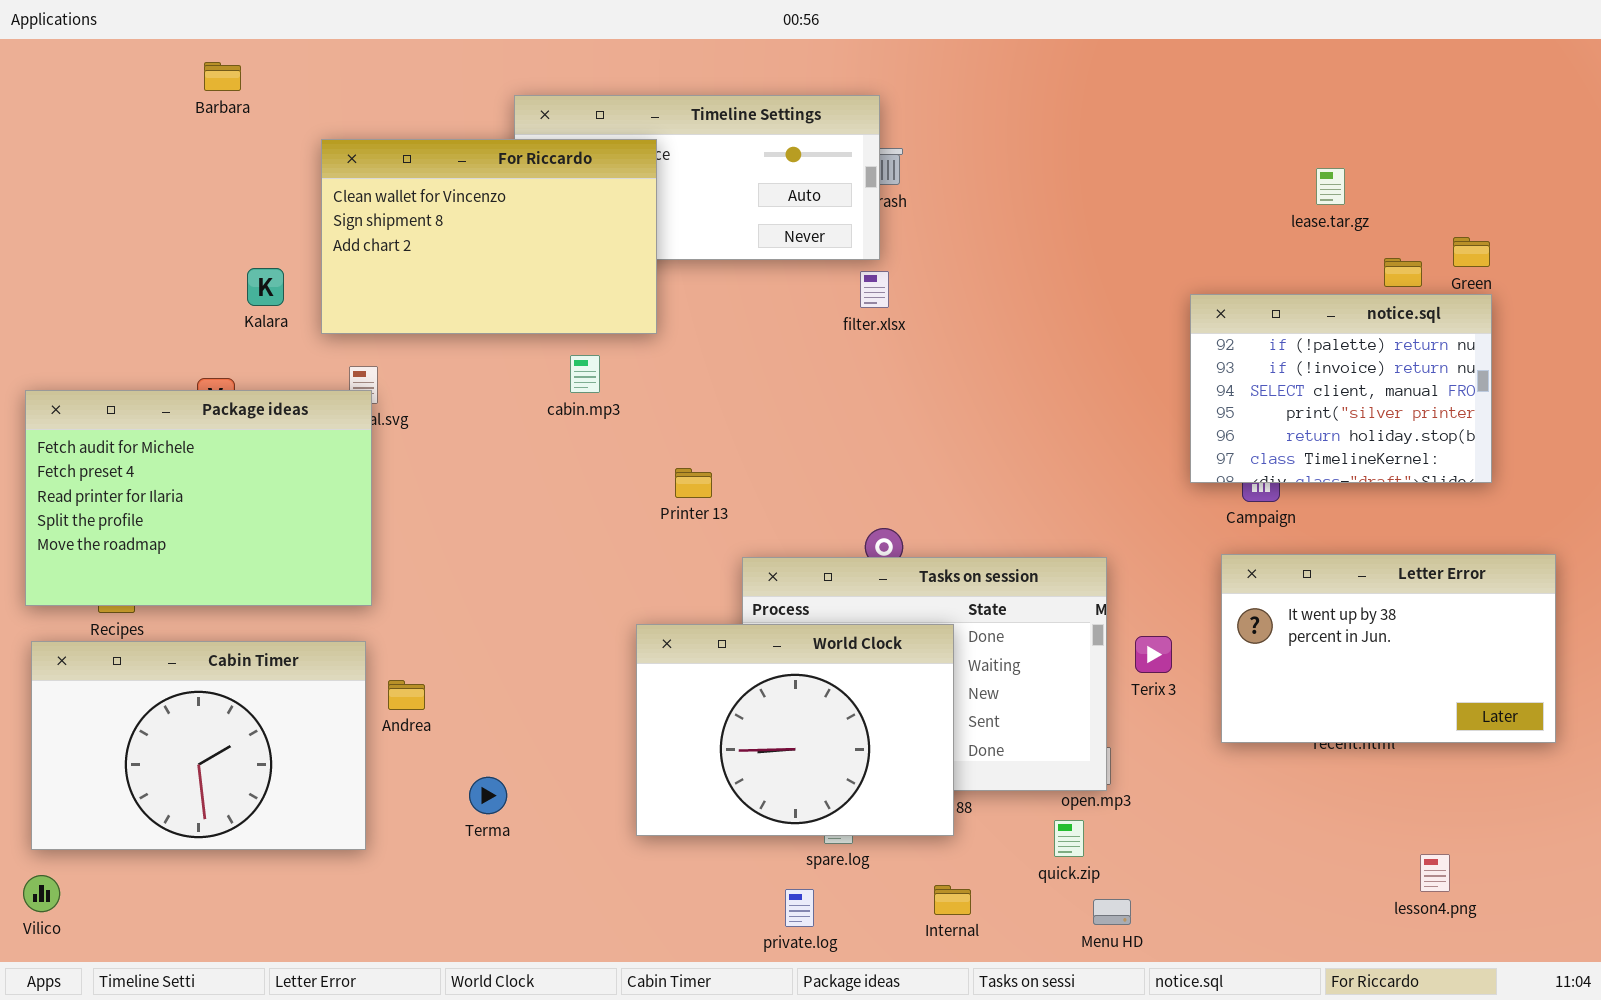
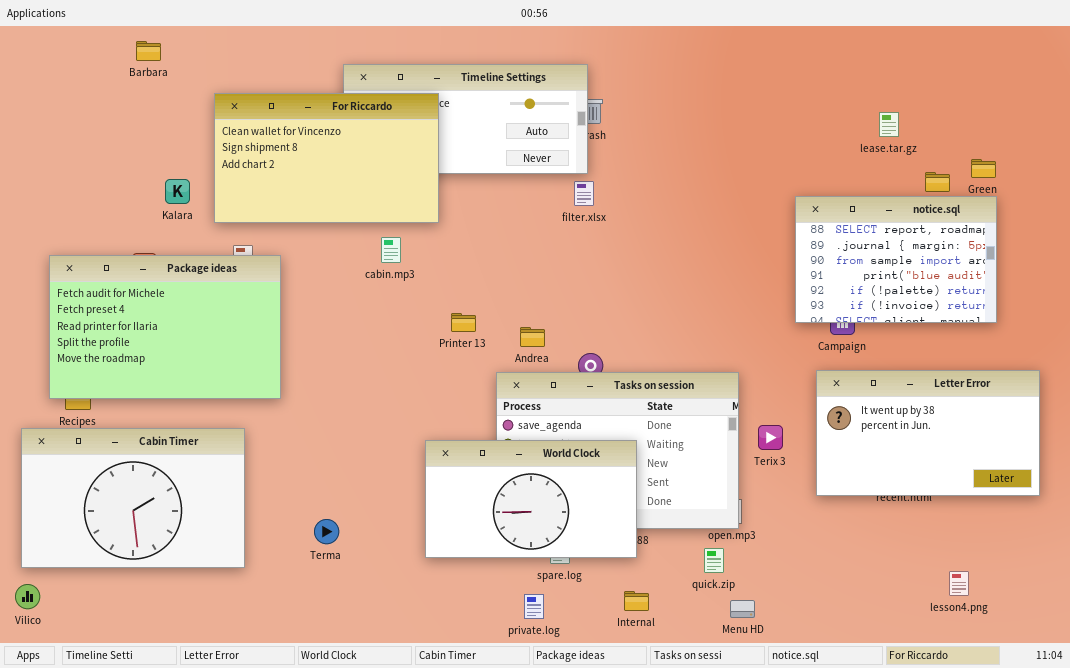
notice.sql: [1190,294,1492,483] -> [795,196,997,323], scrolled up 4 rows
Package ideas: [25,390,372,606] -> [49,255,281,399], moved
World Clock: [636,624,954,836] -> [425,440,637,558], resized
Andrea: [388,680,425,710] -> [520,327,545,347], moved

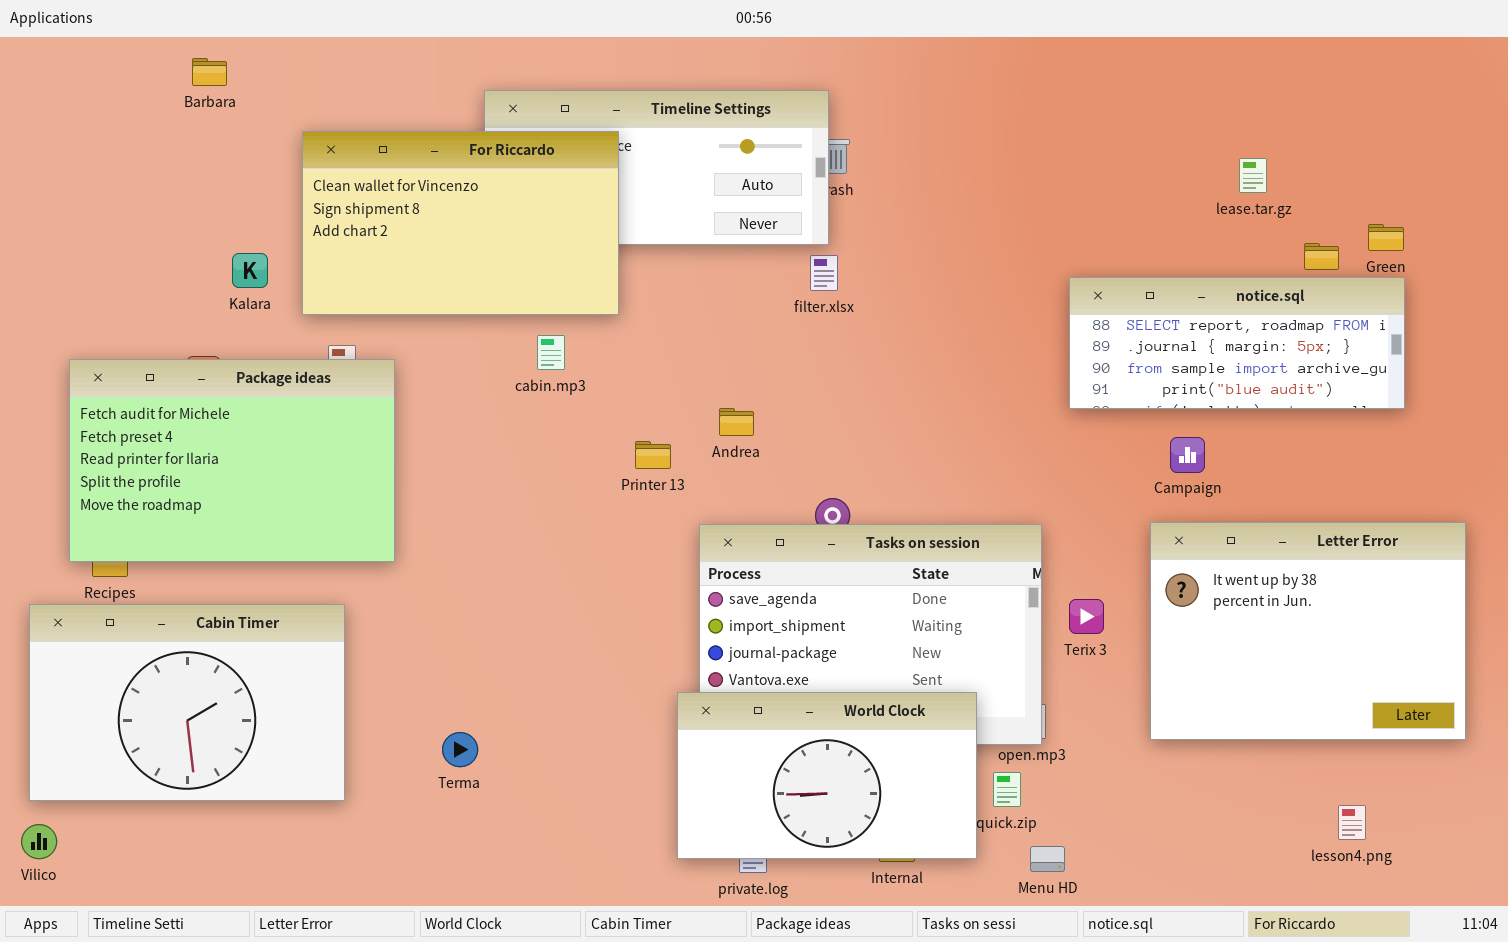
notice.sql: [795,196,997,323] -> [1069,277,1405,409], resized
Andrea: [520,327,545,347] -> [719,408,754,436], moved
Letter Error: [816,370,1040,496] -> [1150,522,1466,740], resized
World Clock: [425,440,637,558] -> [677,692,977,859], moved

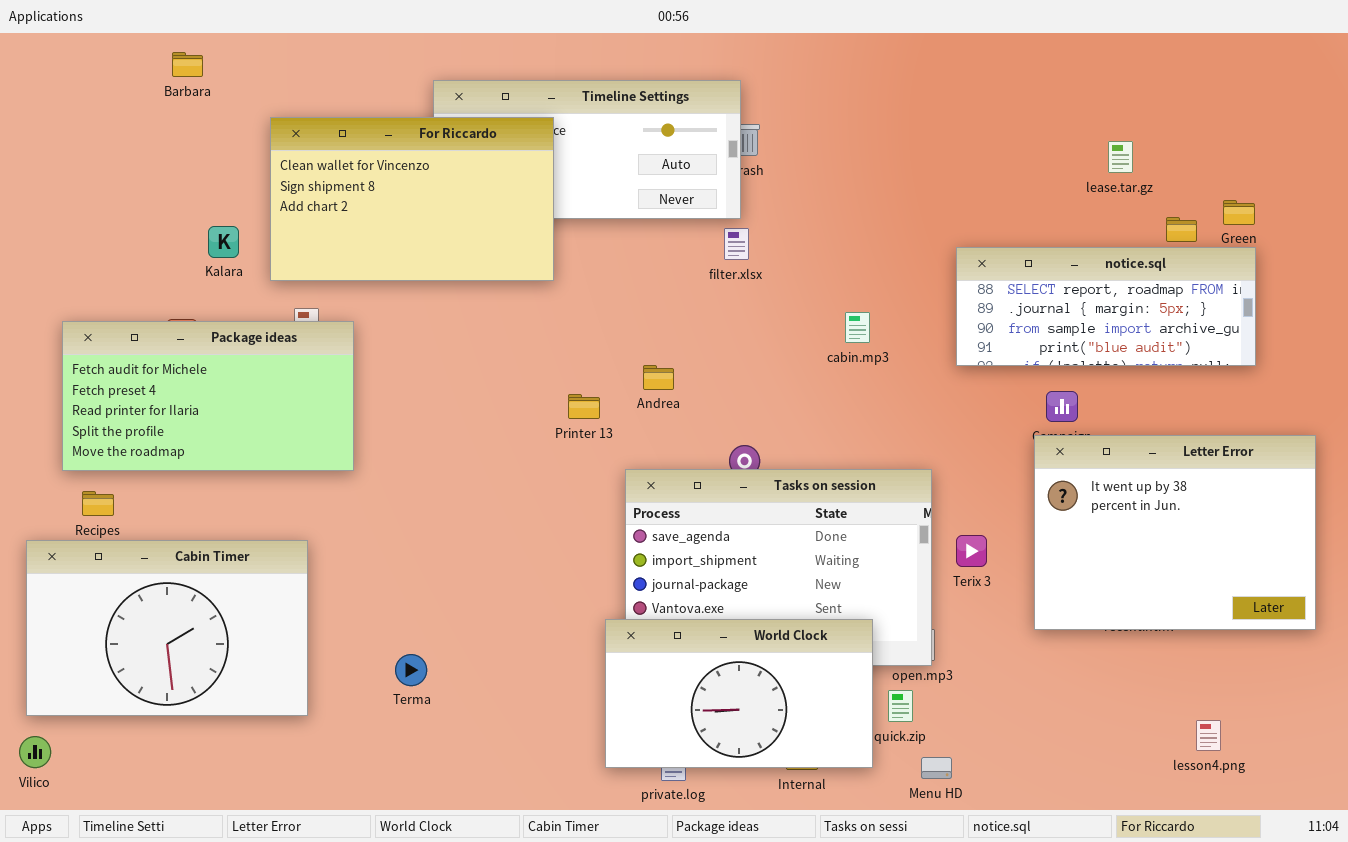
cabin.mp3: [537,335,565,370] -> [845,312,870,343], moved
Package ideas: [69,359,395,562] -> [62,321,354,471], resized
Letter Error: [1150,522,1466,740] -> [1034,435,1316,630], moved

